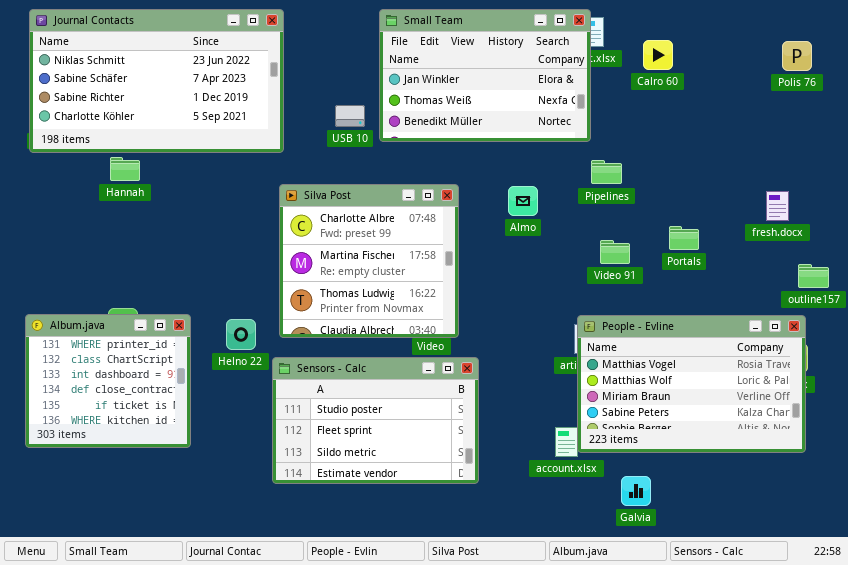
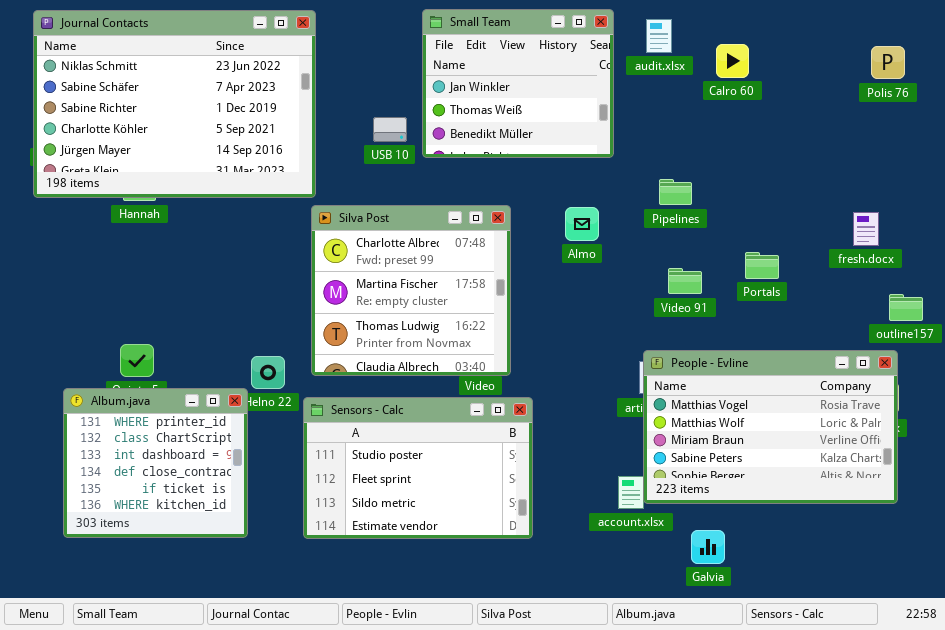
Small Team: [379,9,591,142] -> [422,9,614,158], resized
Journal Contacts: [29,9,284,153] -> [33,10,316,198], resized
Album.java: [25,314,191,448] -> [63,388,248,538], moved

